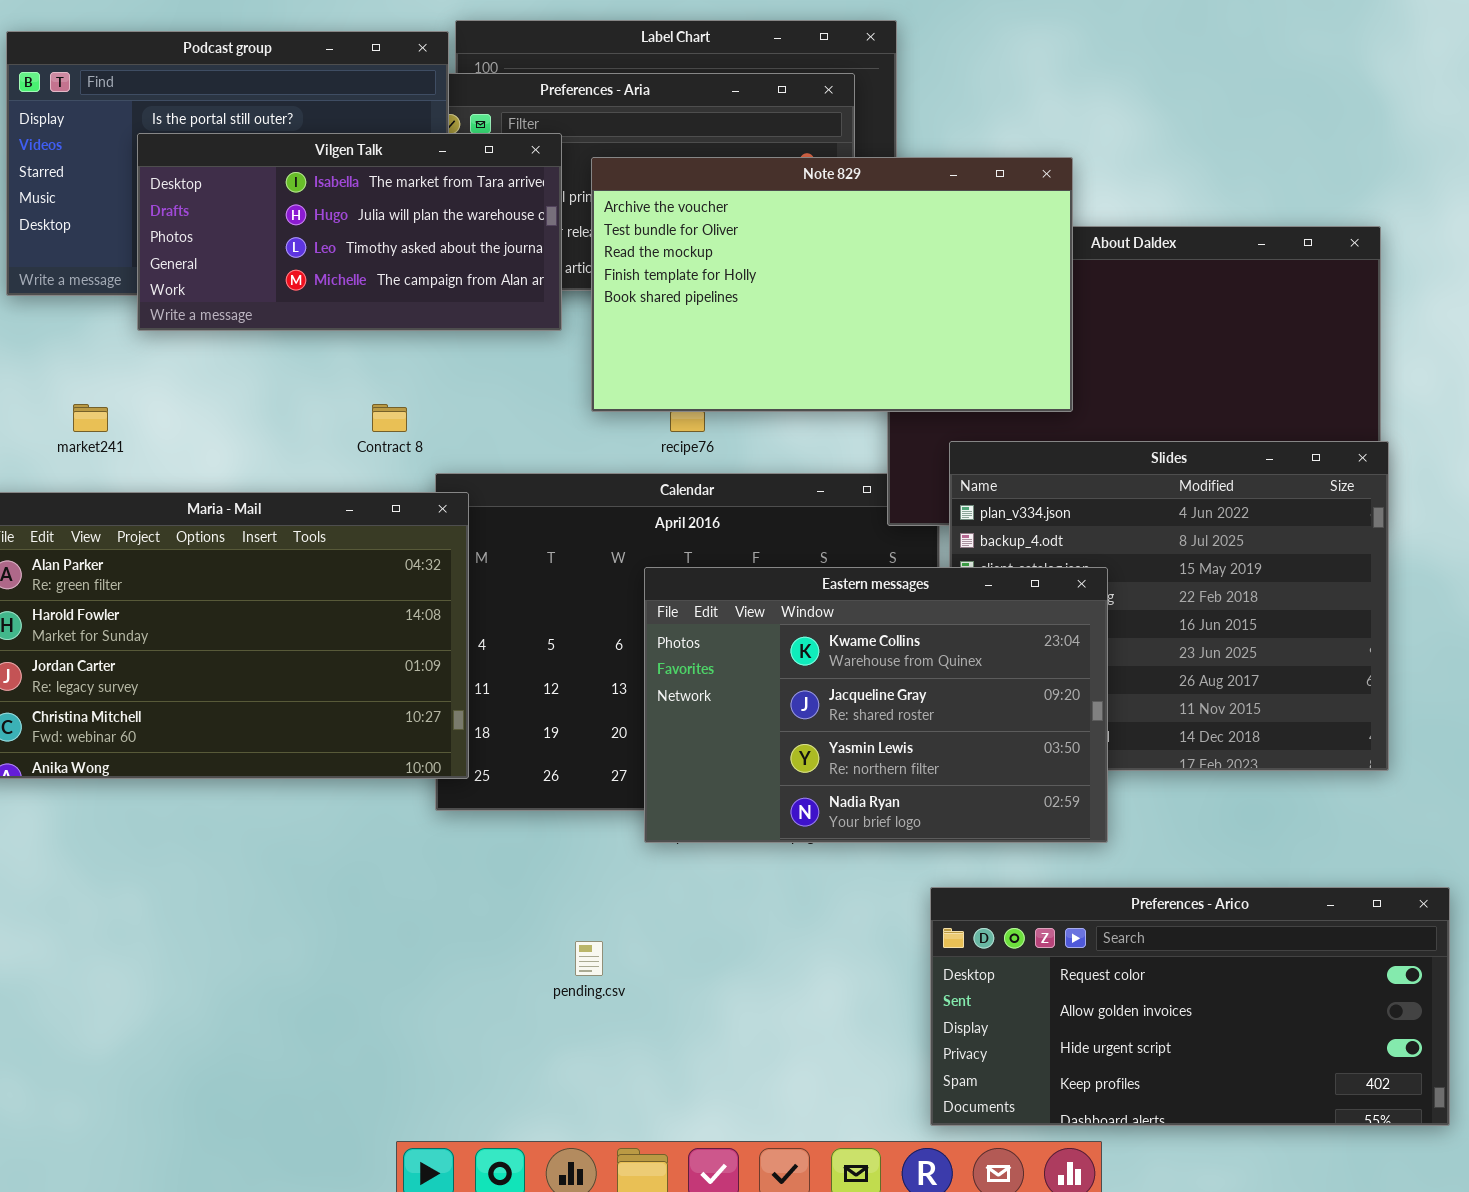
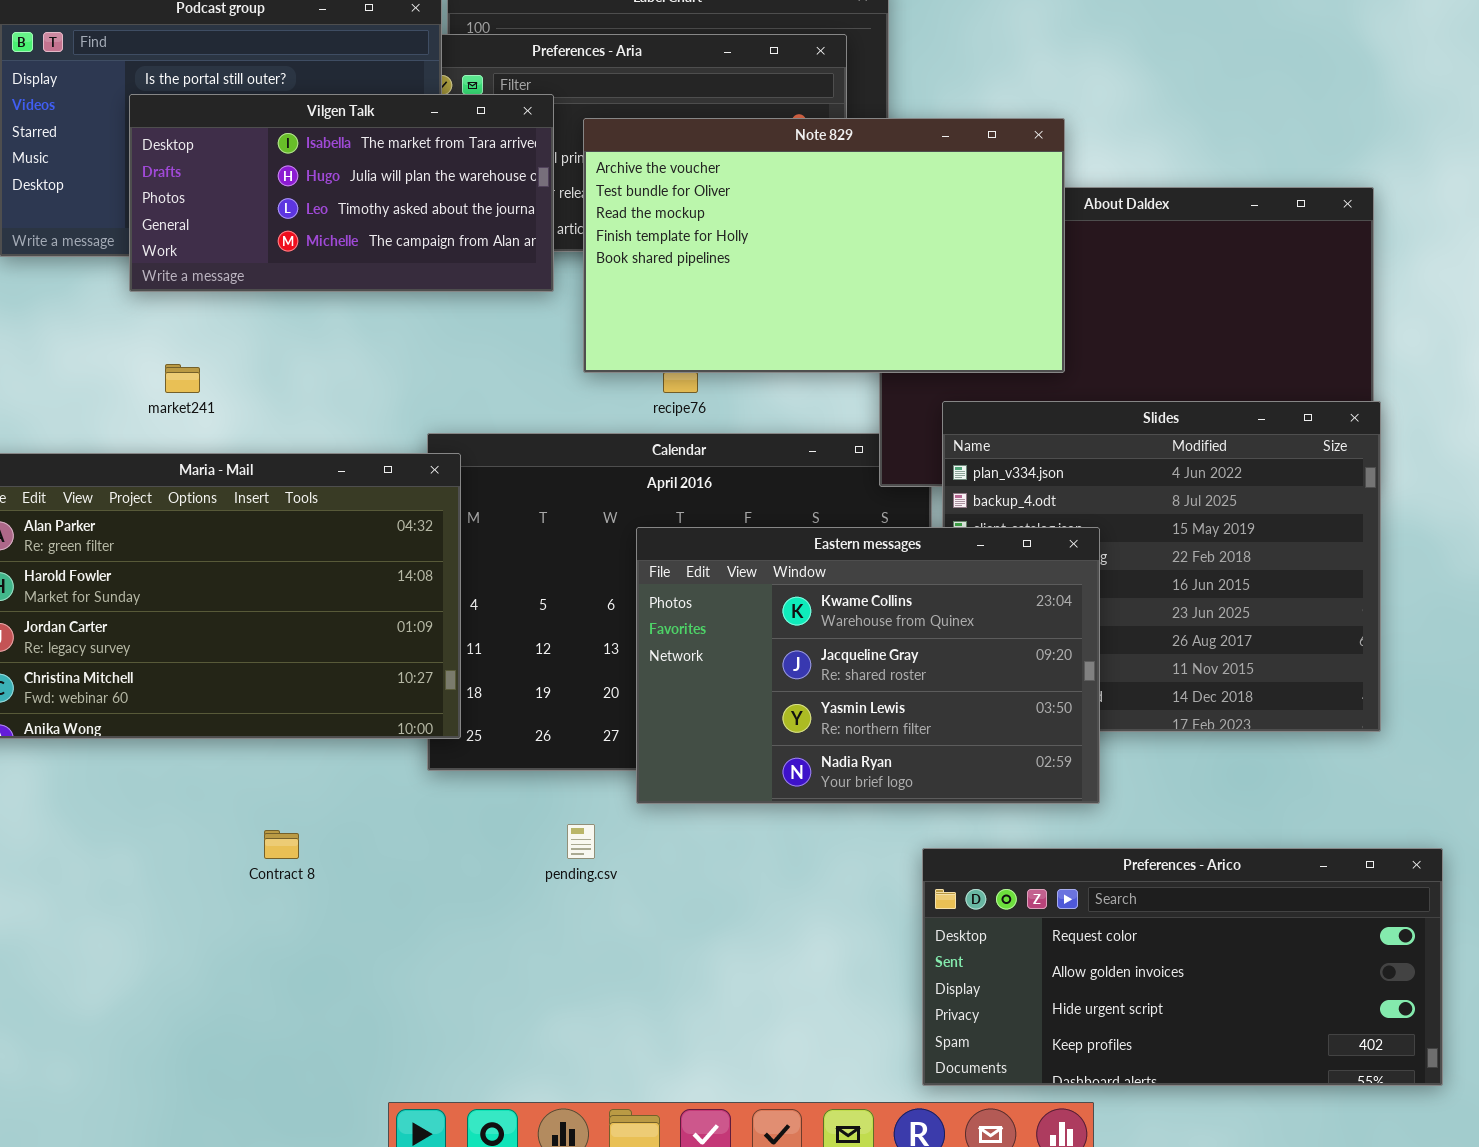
market241: [73,404,108,432] -> [165,364,200,393], moved
Contract 8: [372,404,407,432] -> [264,830,299,859], moved
pending.csv: [575,941,603,976] -> [567,824,595,859], moved

